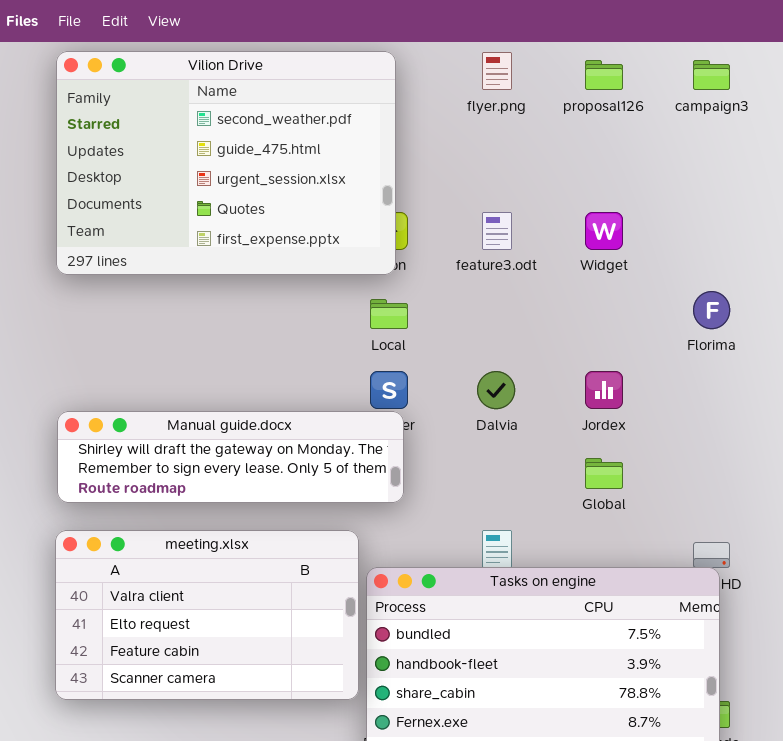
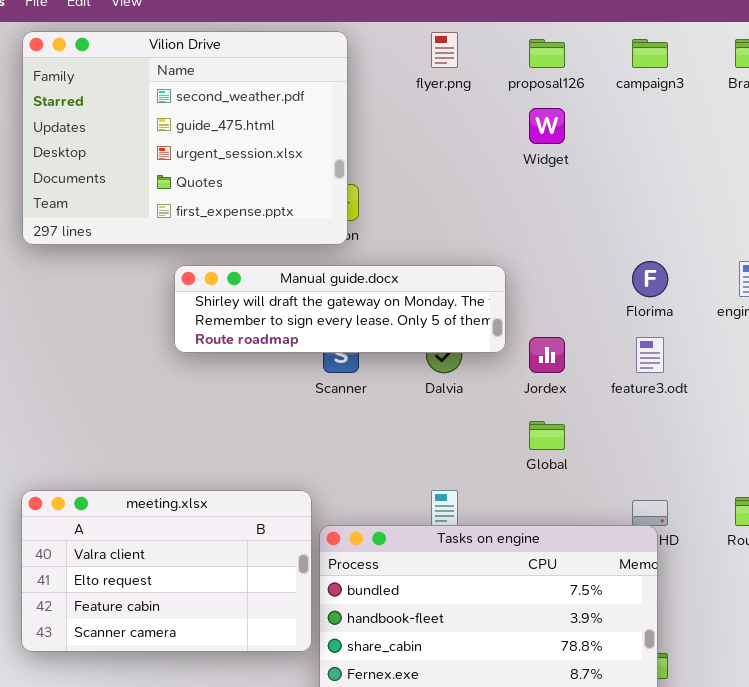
feature3.odt: [482,212,512,250] -> [636,337,664,373], moved
Widget: [585,212,623,250] -> [529,108,565,144], moved
Manual guide.docx: [57,411,404,503] -> [174,265,506,353], moved

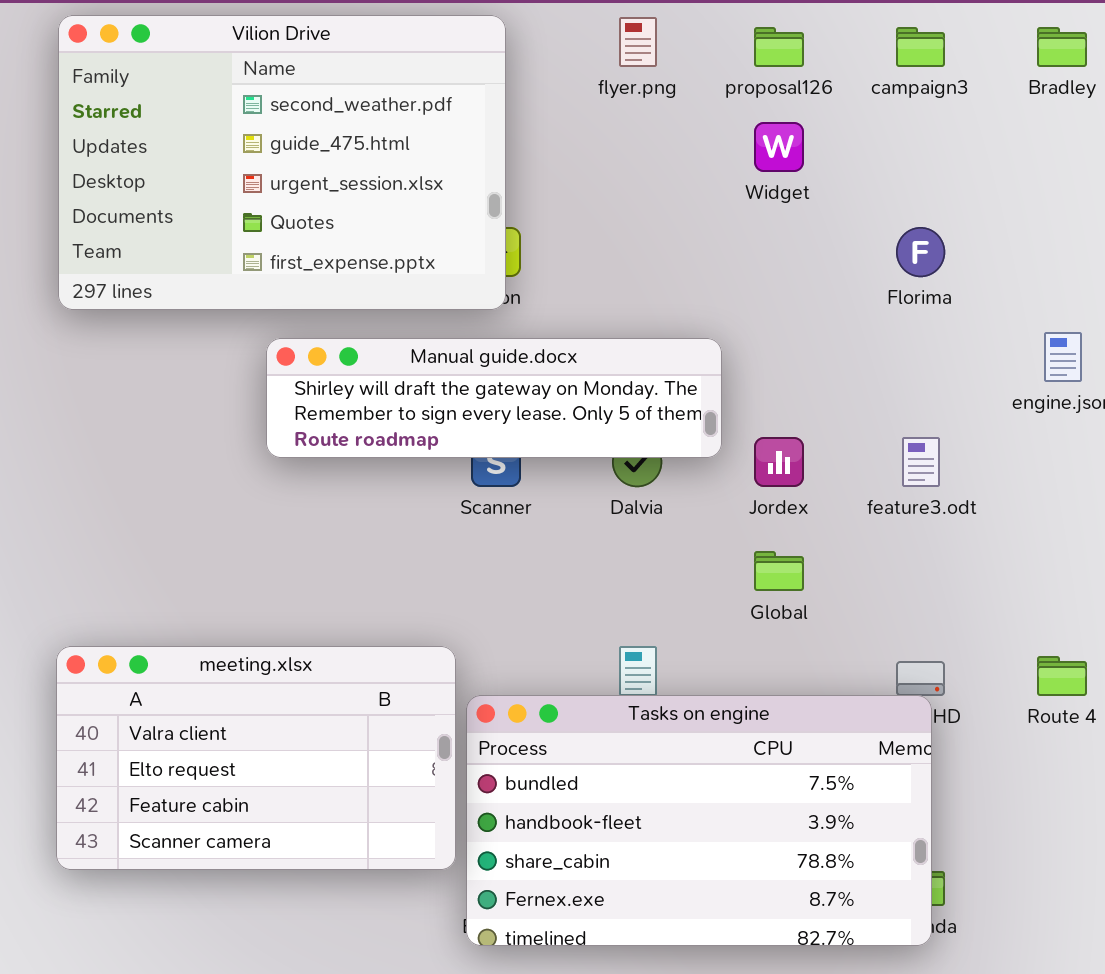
Florima: [632,261,668,297] -> [896,227,945,277], moved

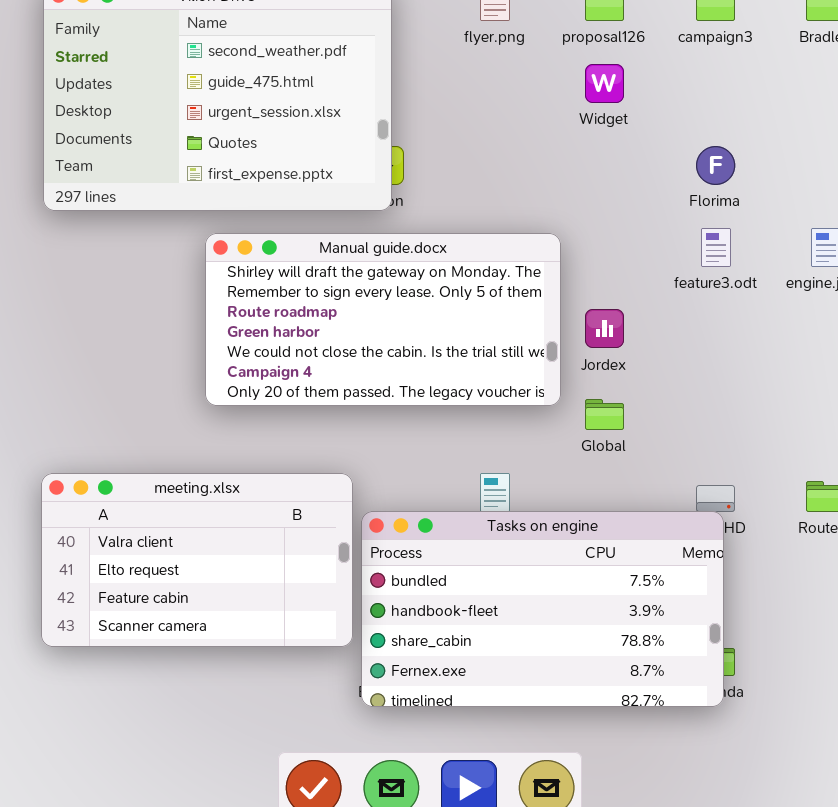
Manual guide.docx: [266,338,722,458] -> [205,233,561,406], resized
feature3.odt: [902,437,940,487] -> [701,228,731,267], moved

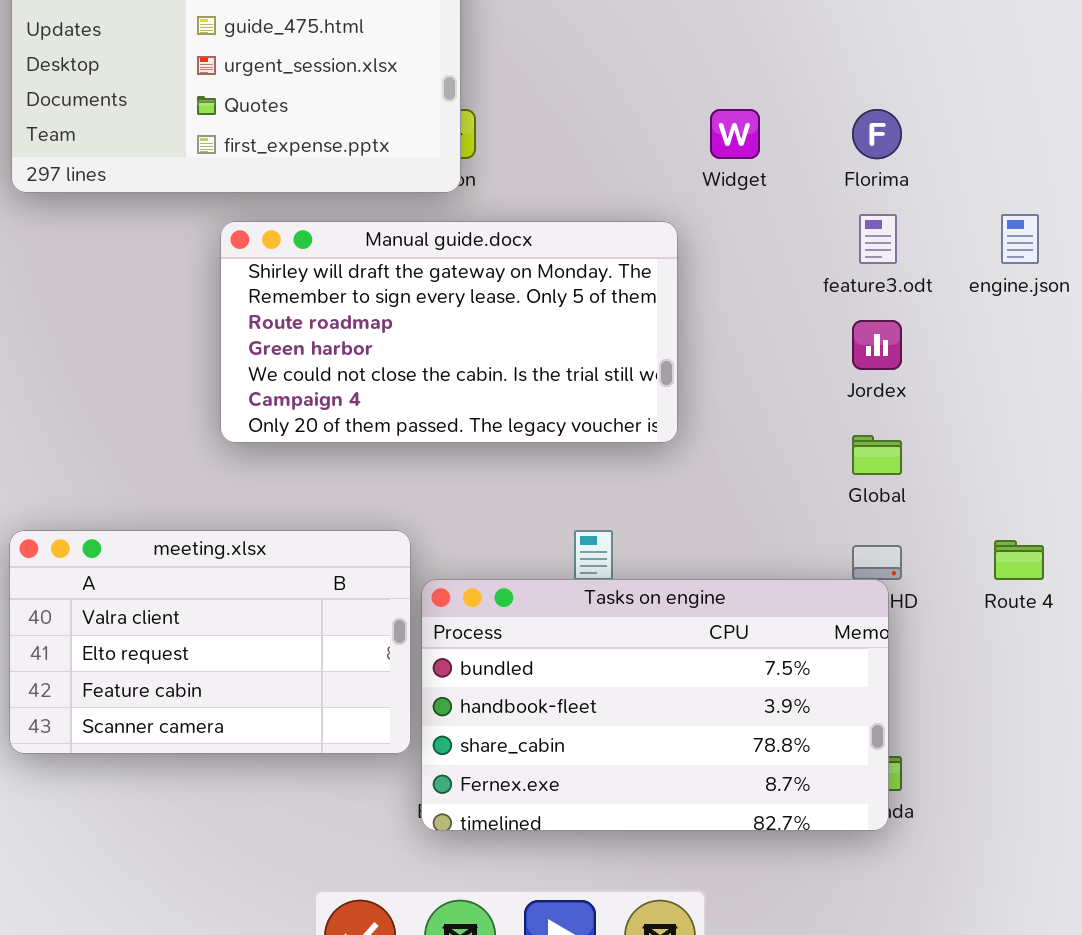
Widget: [585,64,624,103] -> [710,109,760,159], moved
Jordex: [585,309,624,348] -> [852,320,902,370], moved
Global: [585,399,624,430] -> [852,435,902,475], moved

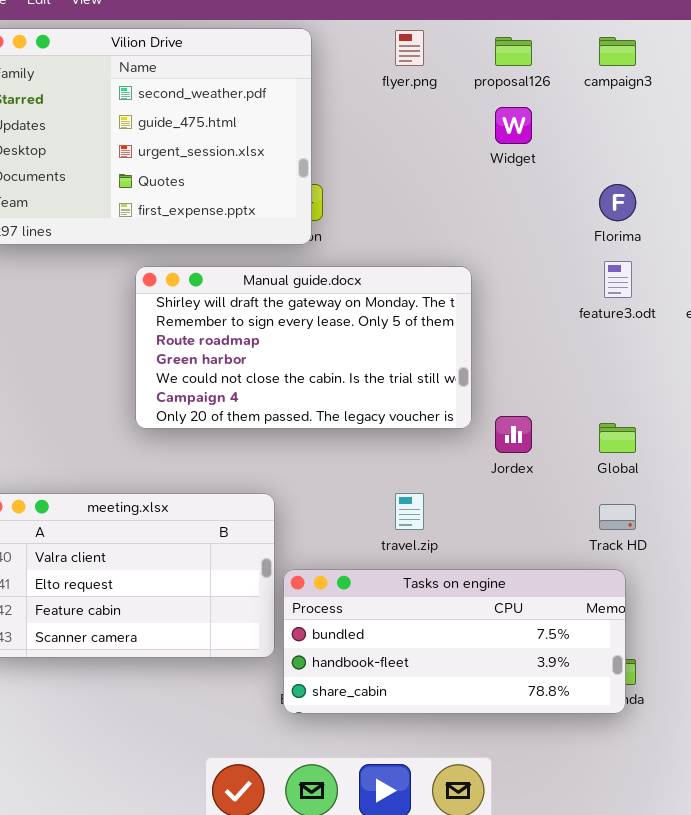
Widget: [710,109,760,159] -> [495,107,532,144], moved
Jordex: [852,320,902,370] -> [495,416,532,453], moved
Tasks on engine: [421,579,889,831] -> [283,569,626,714], resized

